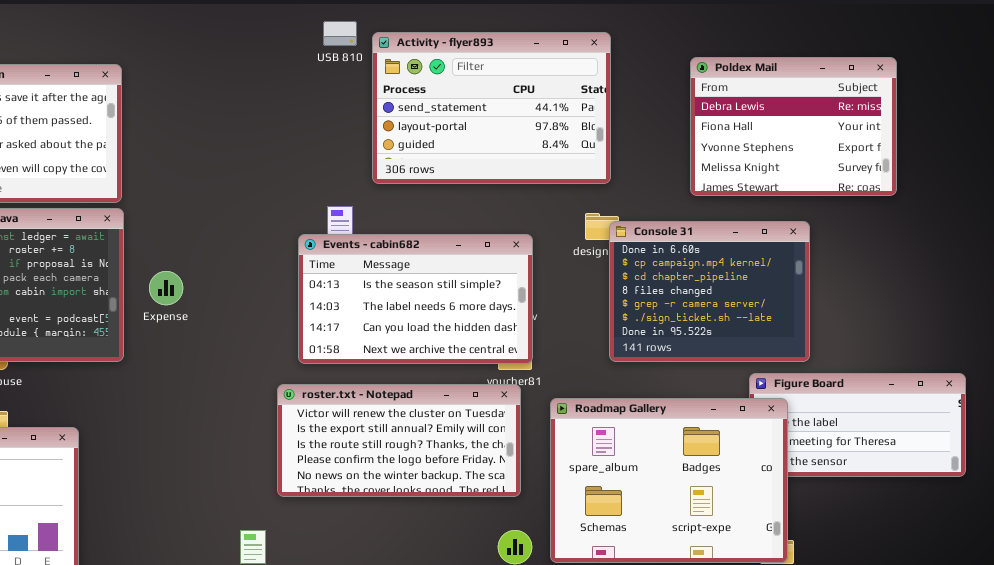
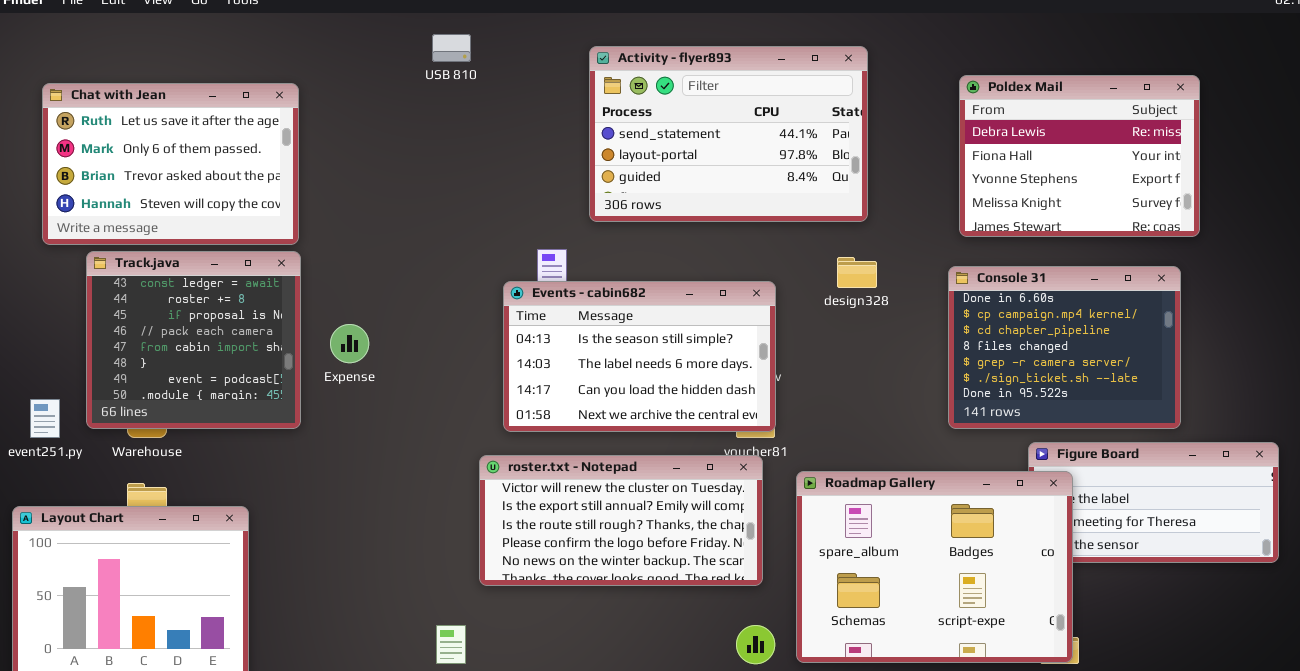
USB 810: [323,21,357,46] -> [432,34,471,62], moved
Console 31: [609,221,810,362] -> [948,266,1181,429], moved

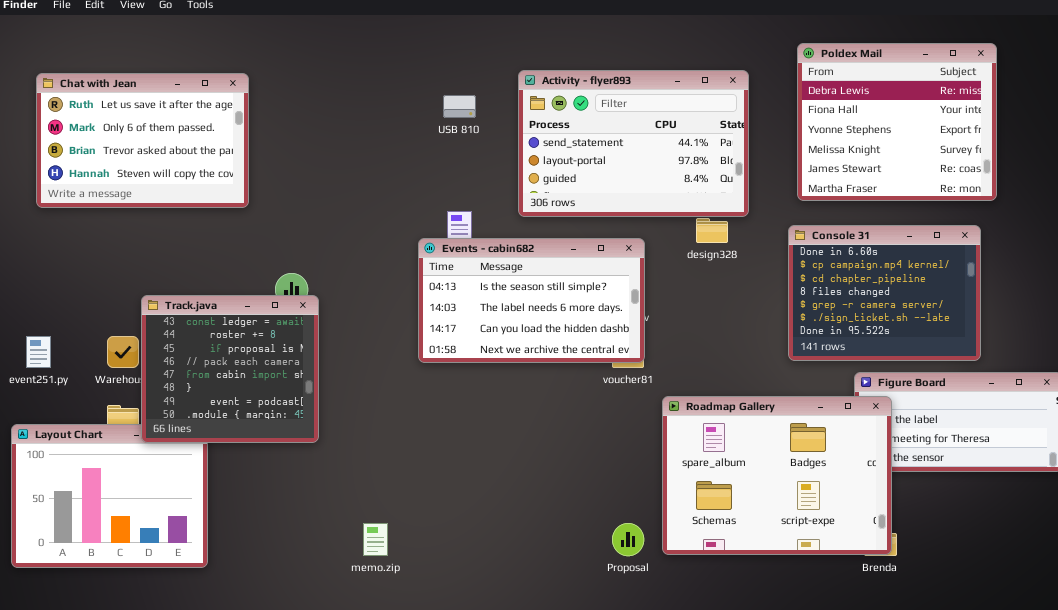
USB 810: [432,34,471,62] -> [443,95,476,118], moved
Activity - flyer893: [589,46,868,222] -> [518,70,749,217], moved
Poldex Mail: [959,75,1200,237] -> [797,43,997,201], resized
Track.java: [86,251,301,429] -> [141,295,319,443], moved
roster.txt - Notepad: [479,455,763,586] -> none, closed

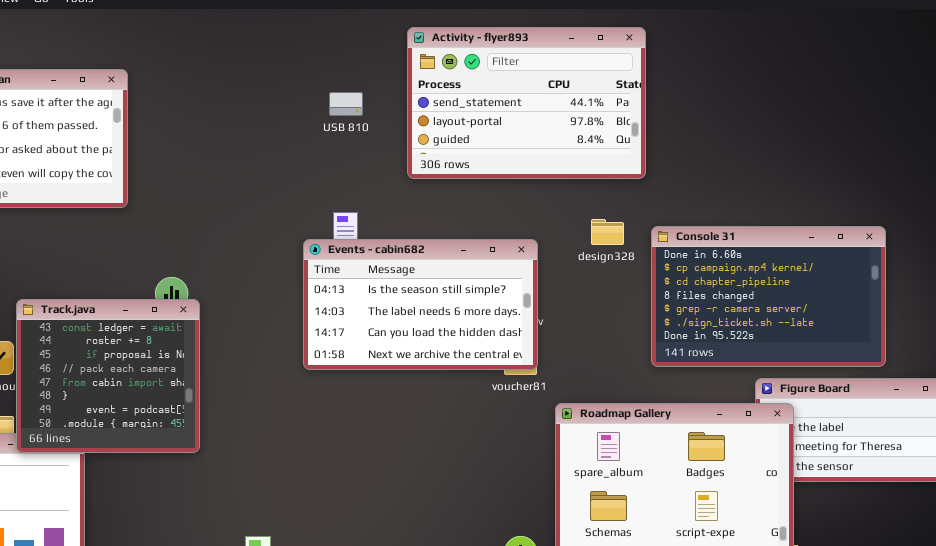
Poldex Mail: [797,43,997,201] -> none, closed
Activity - flyer893: [518,70,749,217] -> [407,27,646,179], moved
Console 31: [788,225,981,361] -> [651,226,886,367], resized

